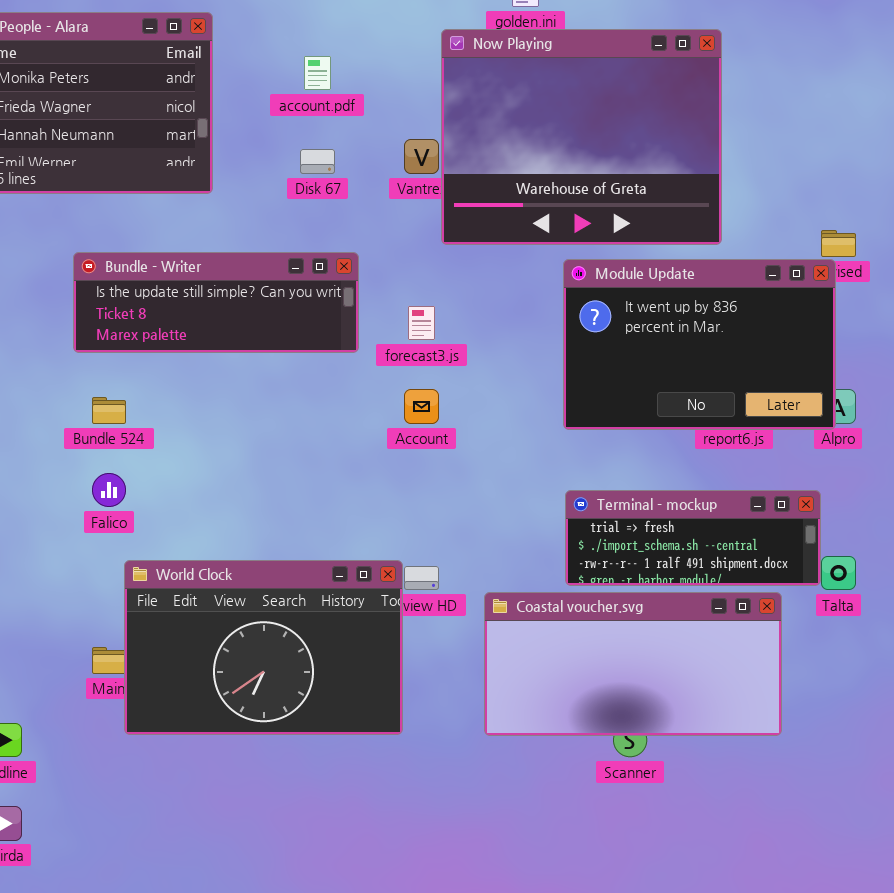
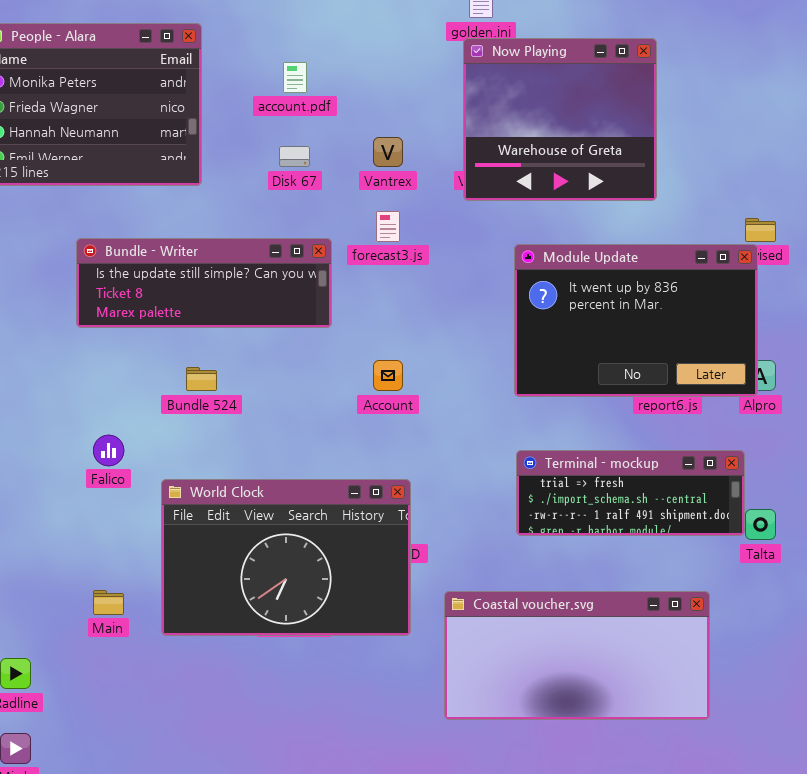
Now Playing: [441,29,722,245] -> [463,38,657,201], resized
forecast3.js: [408,306,435,340] -> [376,211,400,242], moved
Bundle 524: [92,397,126,424] -> [186,367,217,391], moved
World Clock: [124,560,403,735] -> [161,479,411,636], moved
Coastal voucher.svg: [484,592,782,736] -> [444,591,710,720], moved

